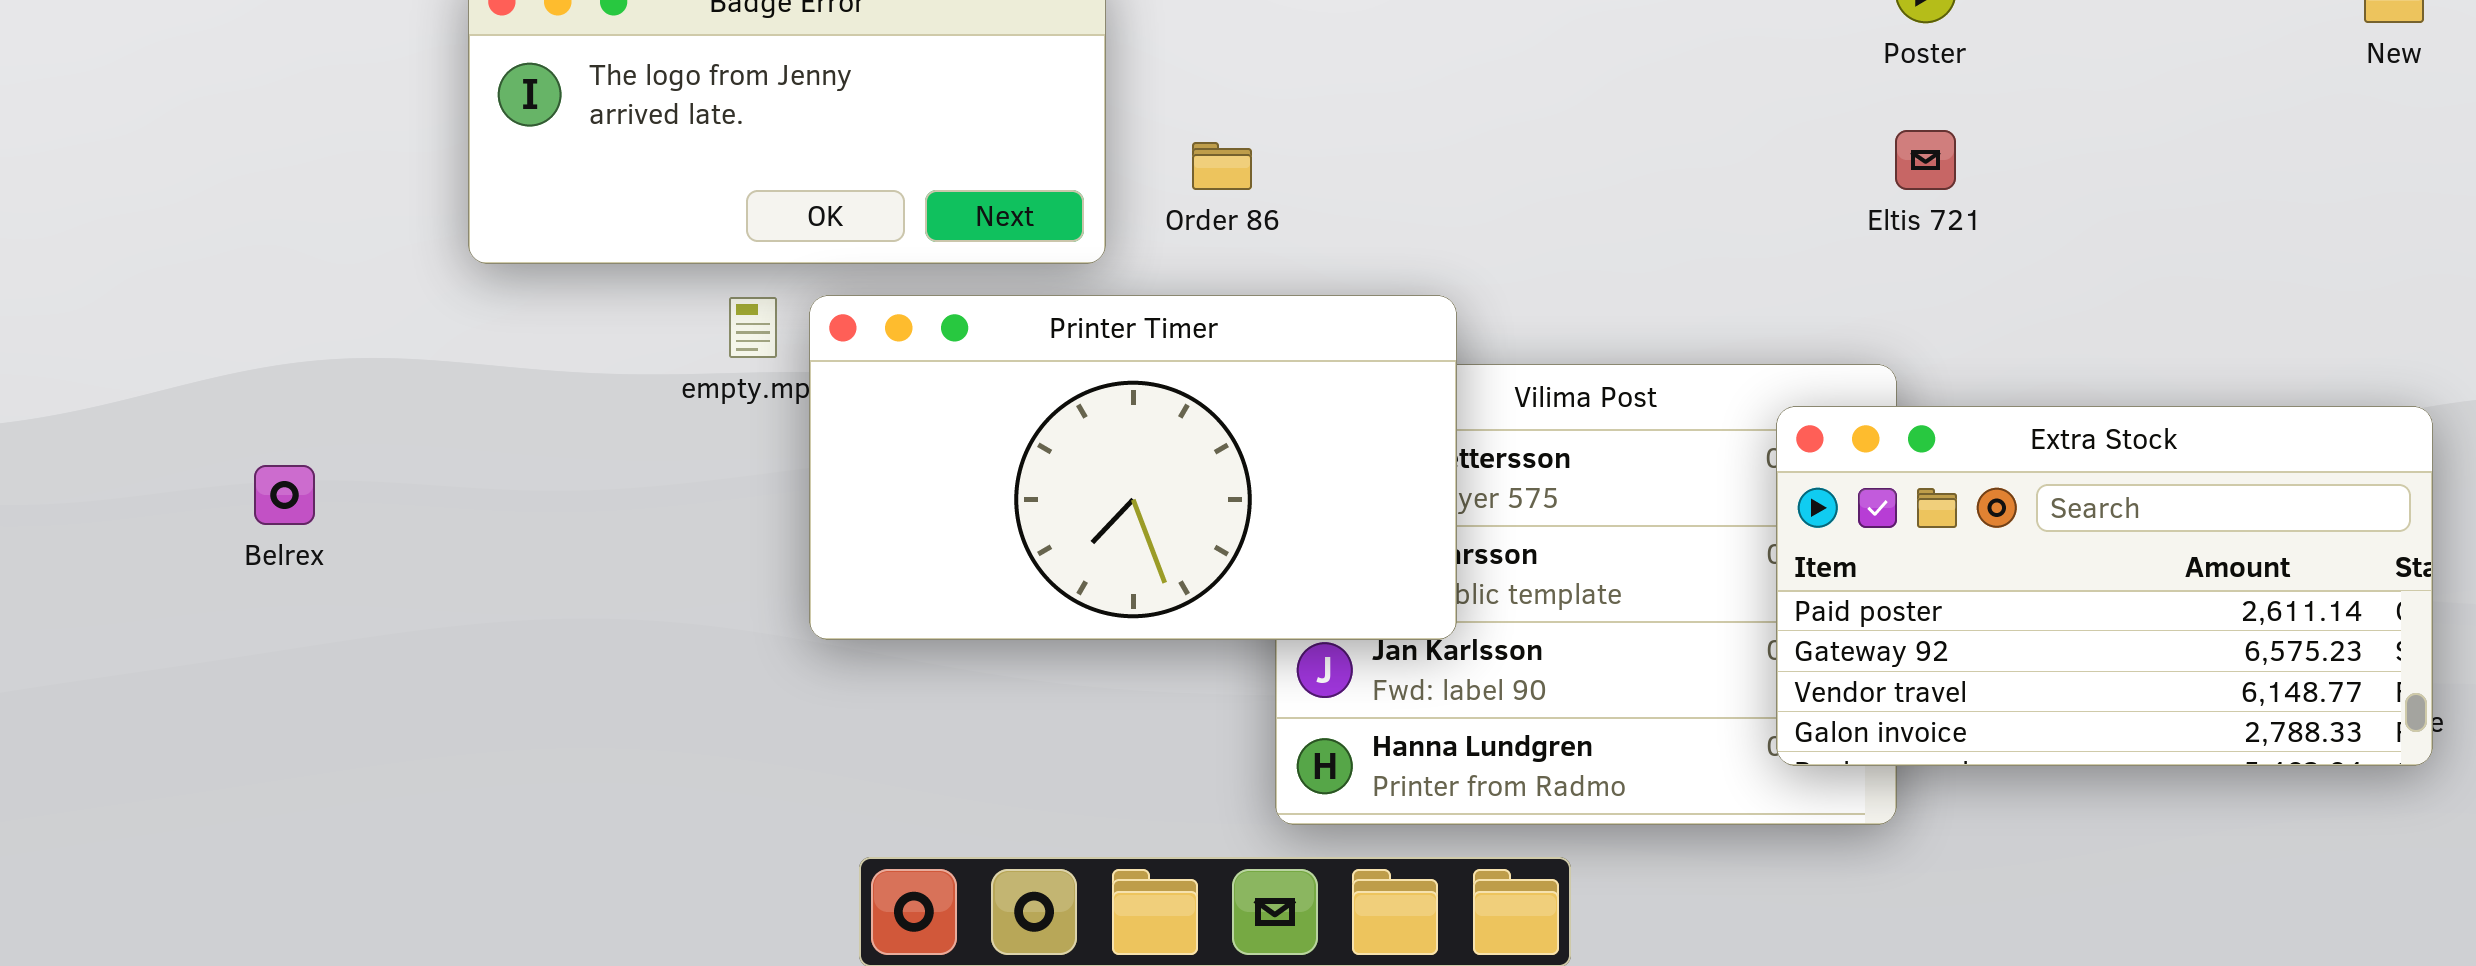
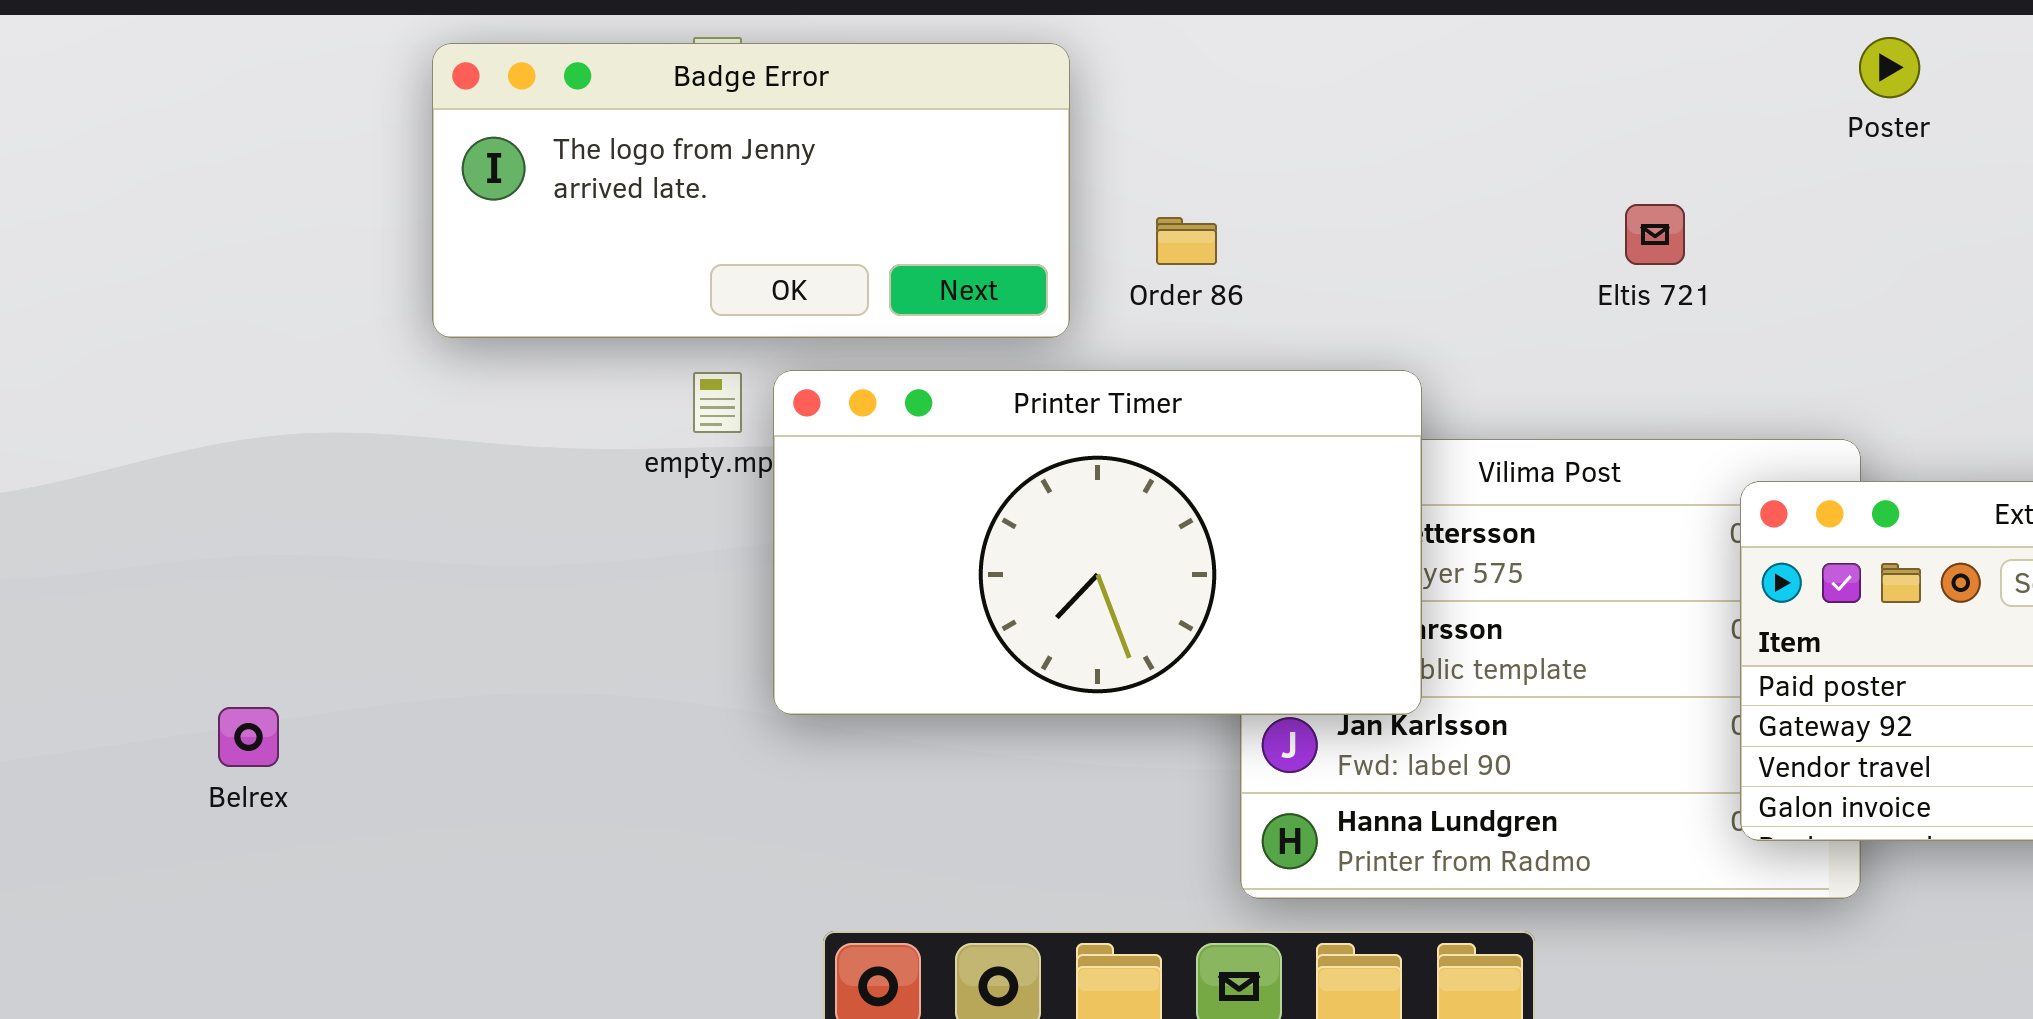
Eltis 721: [1895,130,1956,190] -> [1625,204,1685,265], moved
Belrex: [254,465,315,525] -> [218,707,279,767], moved

